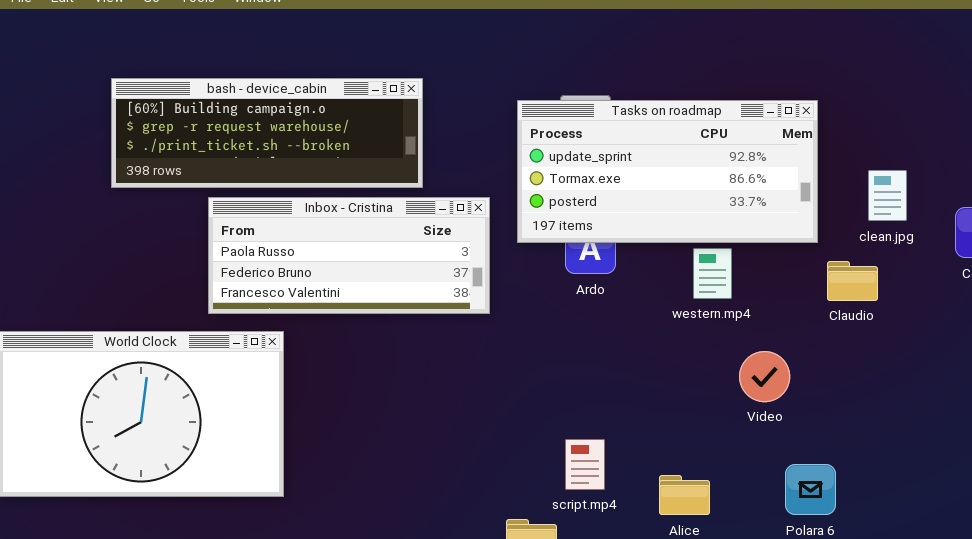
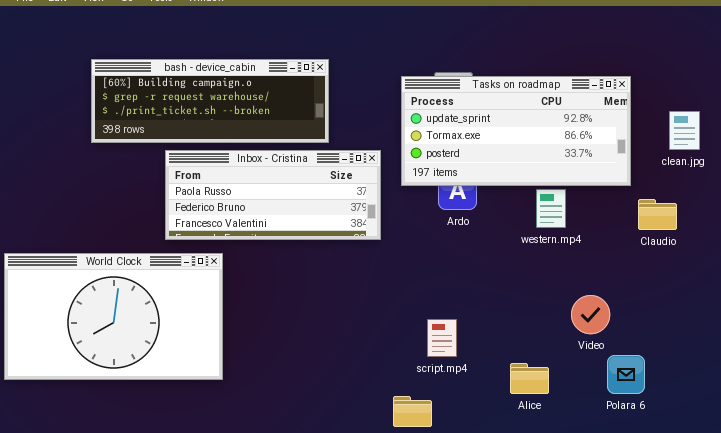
clean.jpg: [868,170,907,221] -> [669,111,700,150], moved
Video: [739,351,790,402] -> [571,295,610,334], moved
script.mp4: [565,439,605,490] -> [427,319,457,357], moved

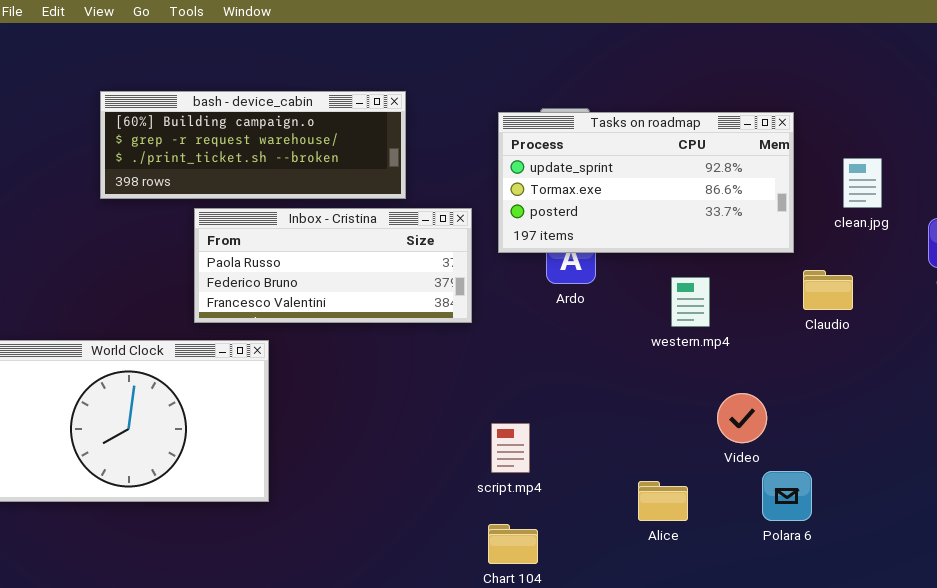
western.mp4: [536,189,566,228] -> [671,277,710,327], moved
script.mp4: [427,319,457,357] -> [491,423,530,473], moved

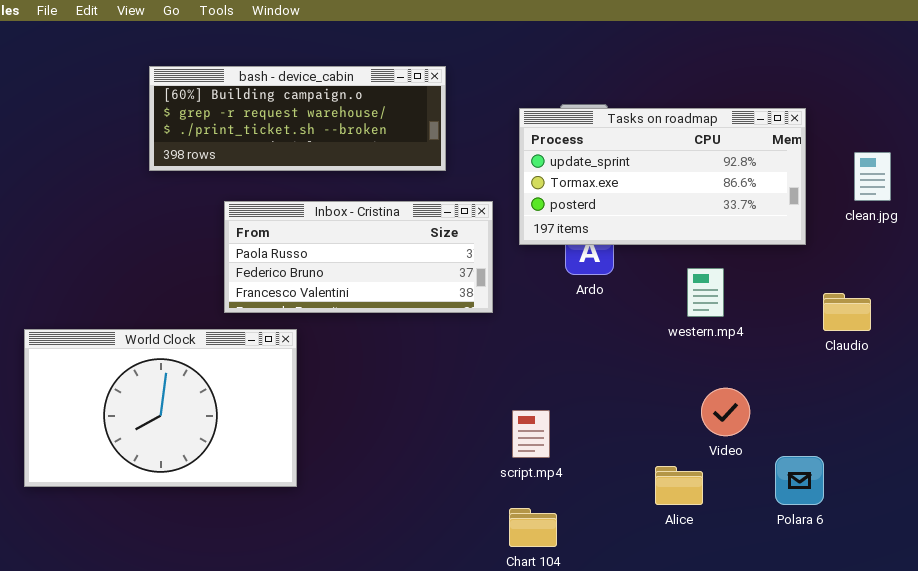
bash - device_cabin: [100,91,406,199] -> [149,66,446,171], moved
Claudio: [803,270,853,310] -> [823,293,871,331], moved
Video: [717,393,767,443] -> [701,388,750,436], moved

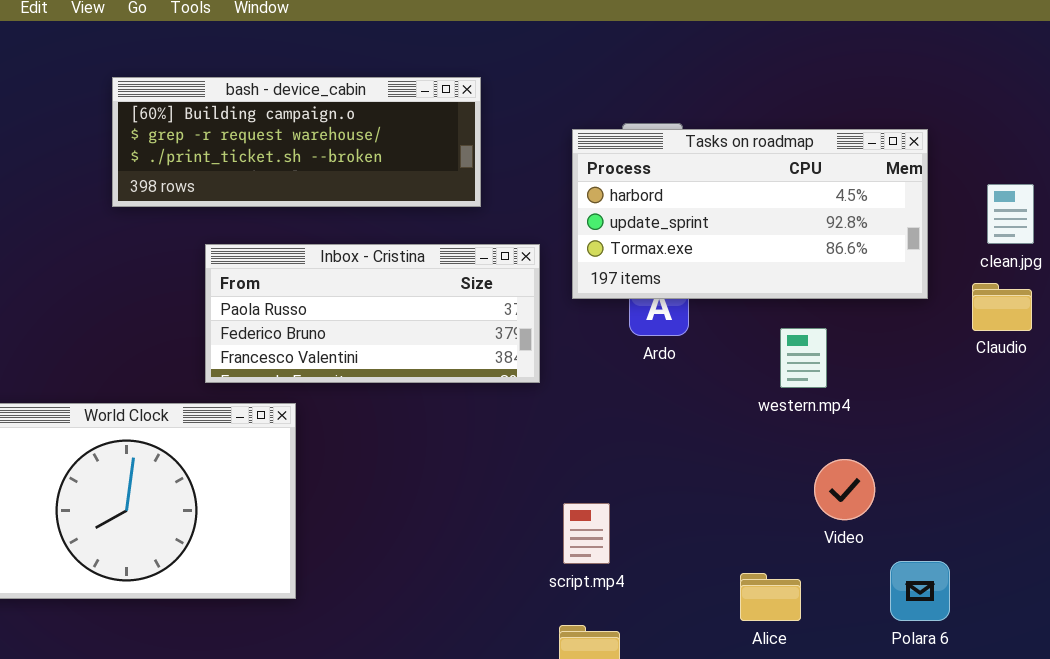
Tasks on roadmap: [519,108,806,245] -> [572,129,928,299], scrolled up 1 row
Claudio: [823,293,871,331] -> [972,283,1032,331], moved
Video: [701,388,750,436] -> [814,459,875,520], moved

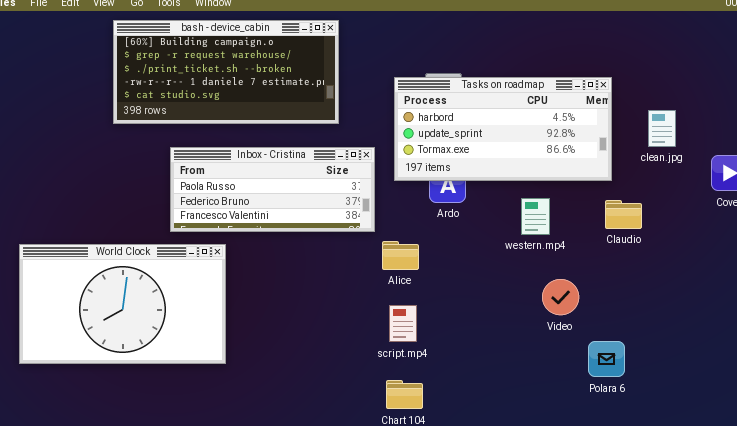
bash - device_cabin: [112,77,481,207] -> [113,20,339,124], resized
Claudio: [972,283,1032,331] -> [605,200,642,229], moved
Alice: [740,573,801,621] -> [382,241,419,270], moved

